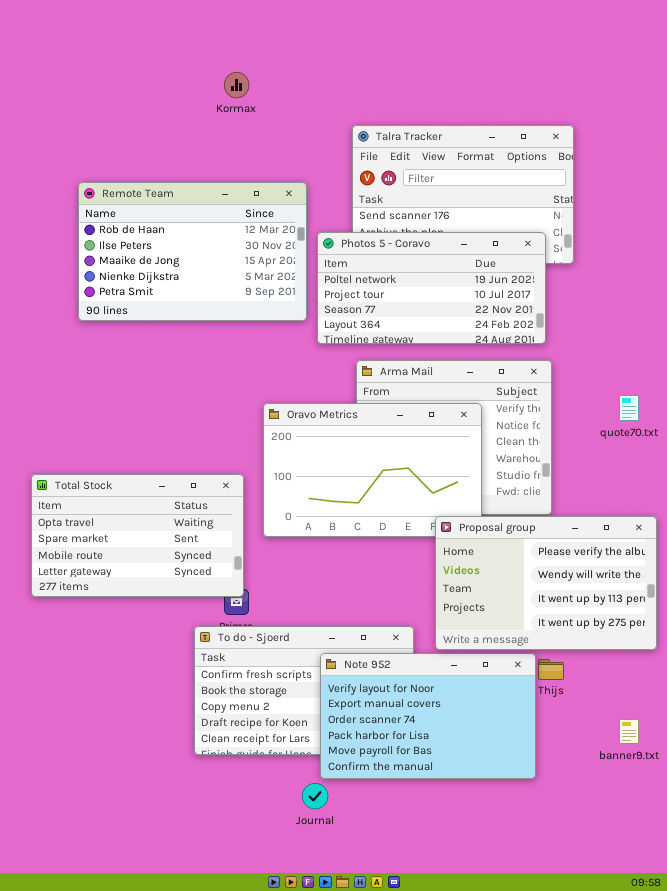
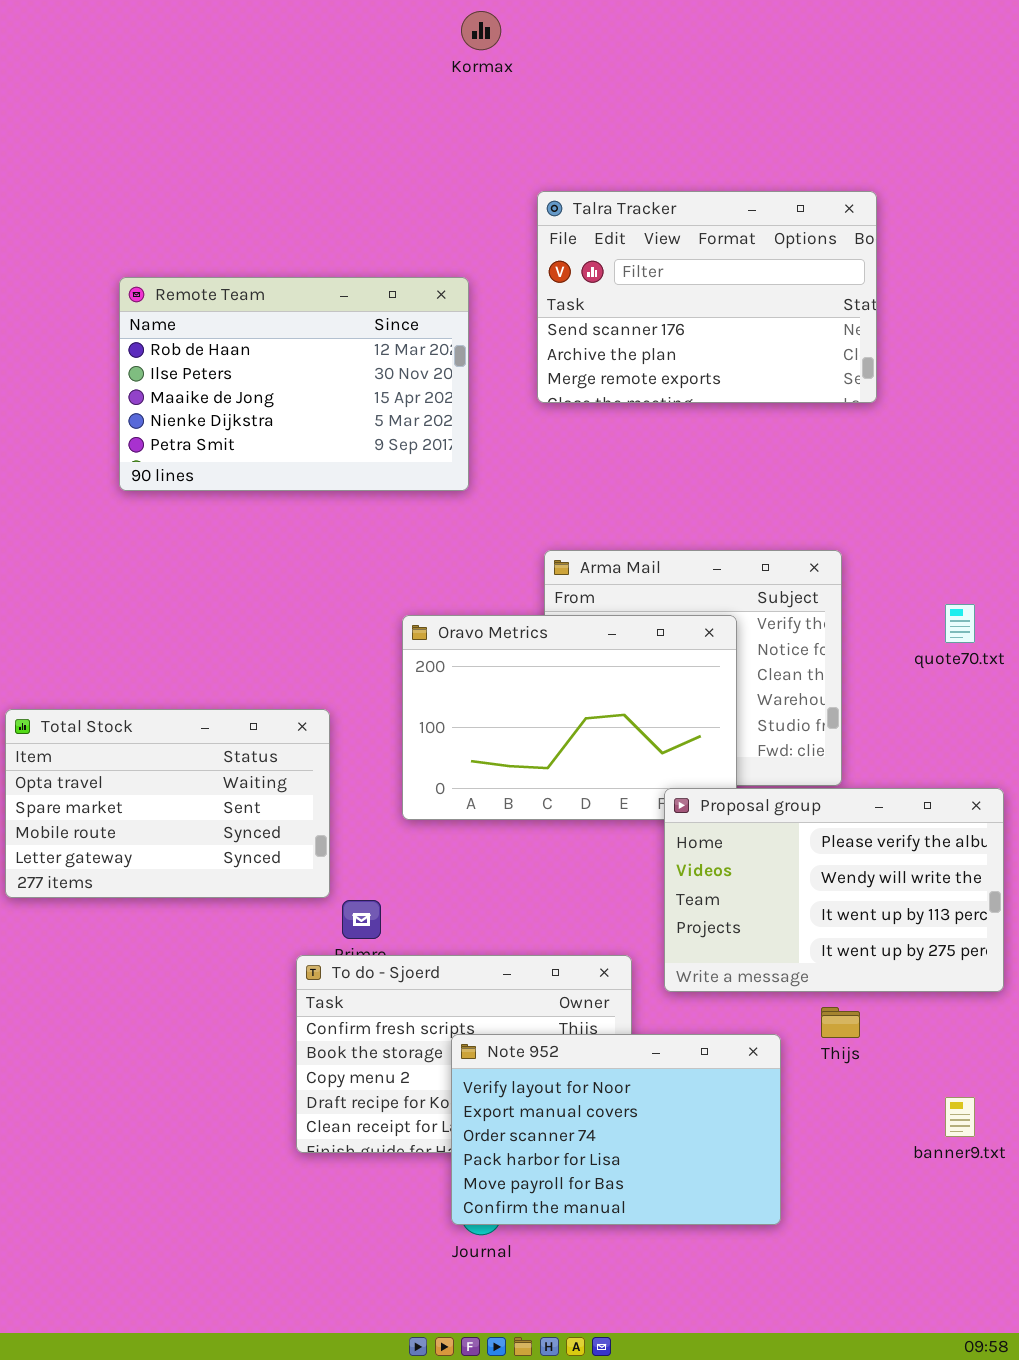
Kormax: [224,72,249,98] -> [461,11,501,50], moved
Photos 5 - Coravo: [317,232,546,344] -> none, closed
Total Stock: [31,474,244,597] -> [5,709,330,898], moved
Note 952: [320,653,536,779] -> [451,1034,781,1225], moved

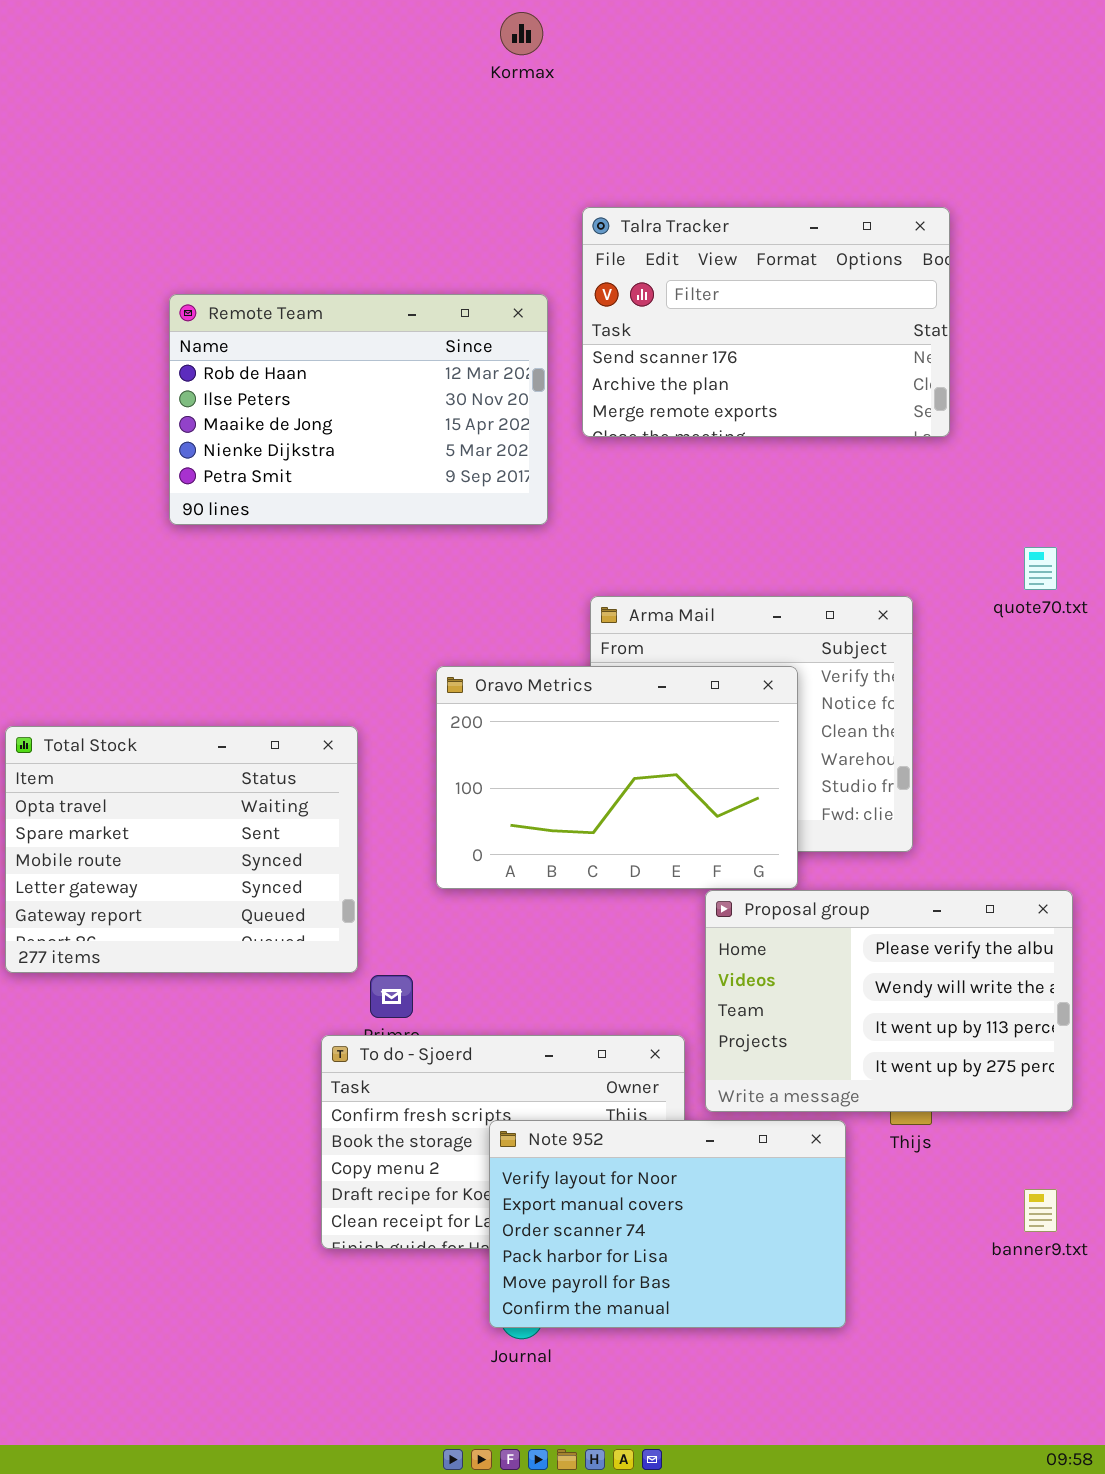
Remote Team: [119,277,469,491] -> [169,294,548,525], moved
quote70.txt: [945,604,975,643] -> [1024,547,1057,590], moved
Total Stock: [5,709,330,898] -> [5,726,358,973], resized
Proposal group: [664,788,1004,992] -> [705,890,1073,1112], moved

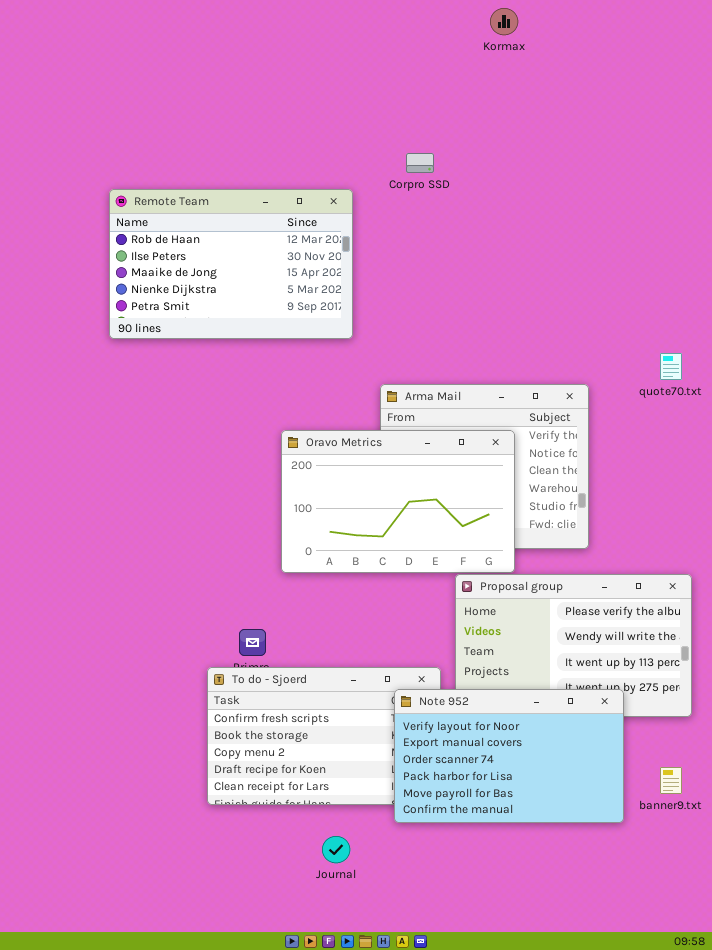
Kormax: [500,12,543,55] -> [490,8,518,35], moved
Talra Tracker: [582,207,950,437] -> none, closed
Total Stock: [5,726,358,973] -> none, closed
Note 952: [489,1120,846,1328] -> [394,689,624,823], moved

